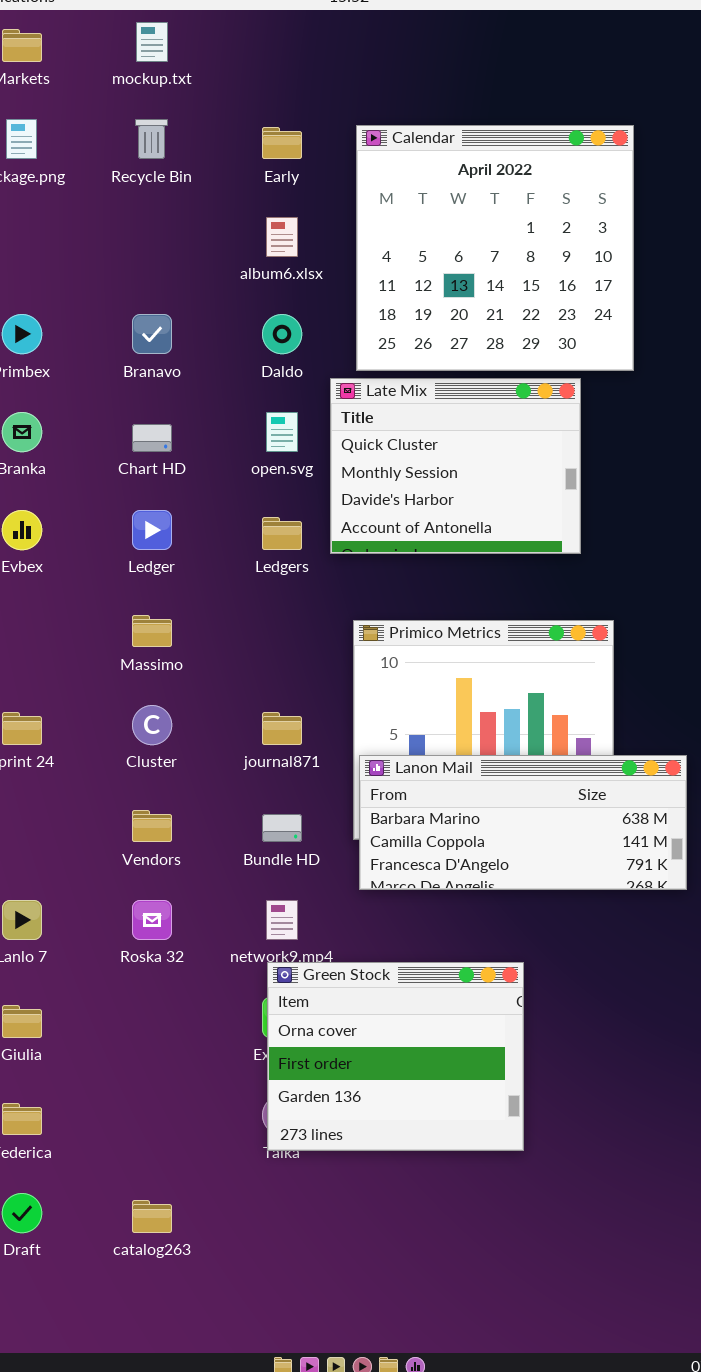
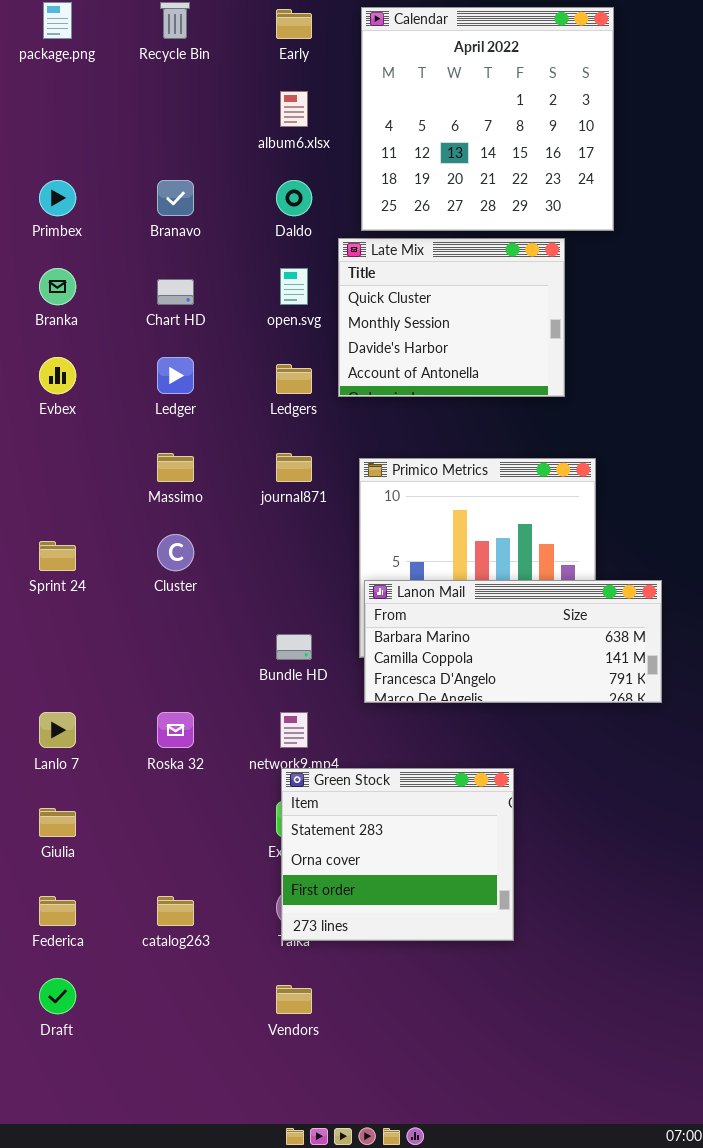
journal871: [262,712,302,745] -> [276,453,312,482], moved
Vendors: [132,810,172,842] -> [276,985,312,1014], moved
Green Stock: [267,962,524,1151] -> [281,768,514,941], scrolled up 1 row
catalog263: [132,1200,172,1233] -> [157,896,194,926], moved

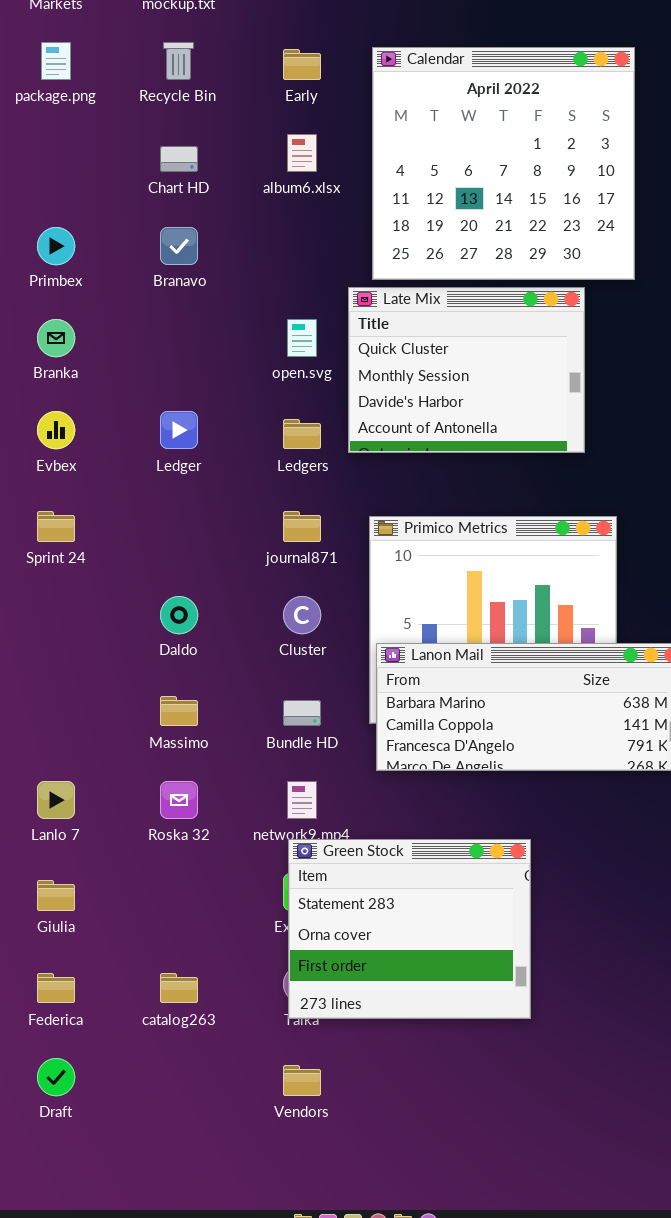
Daldo: [276,180,312,216] -> [160,596,198,634], moved
Chart HD: [157,279,194,305] -> [160,146,198,172], moved
Massimo: [157,453,194,482] -> [160,696,198,726], moved
Cluster: [157,534,194,571] -> [283,596,321,634], moved
Sprint 24: [39,541,76,571] -> [37,511,75,542], moved

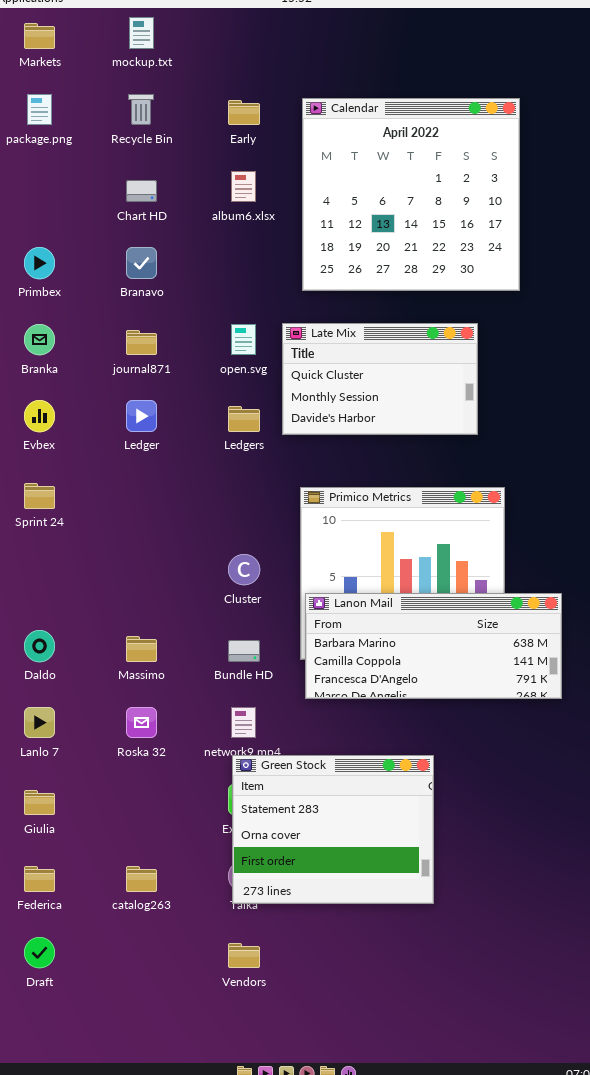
Late Mix: [348,287,585,453] -> [282,323,478,435], resized
journal871: [283,511,321,542] -> [126,330,157,355], moved
Daldo: [160,596,198,634] -> [24,630,55,662], moved

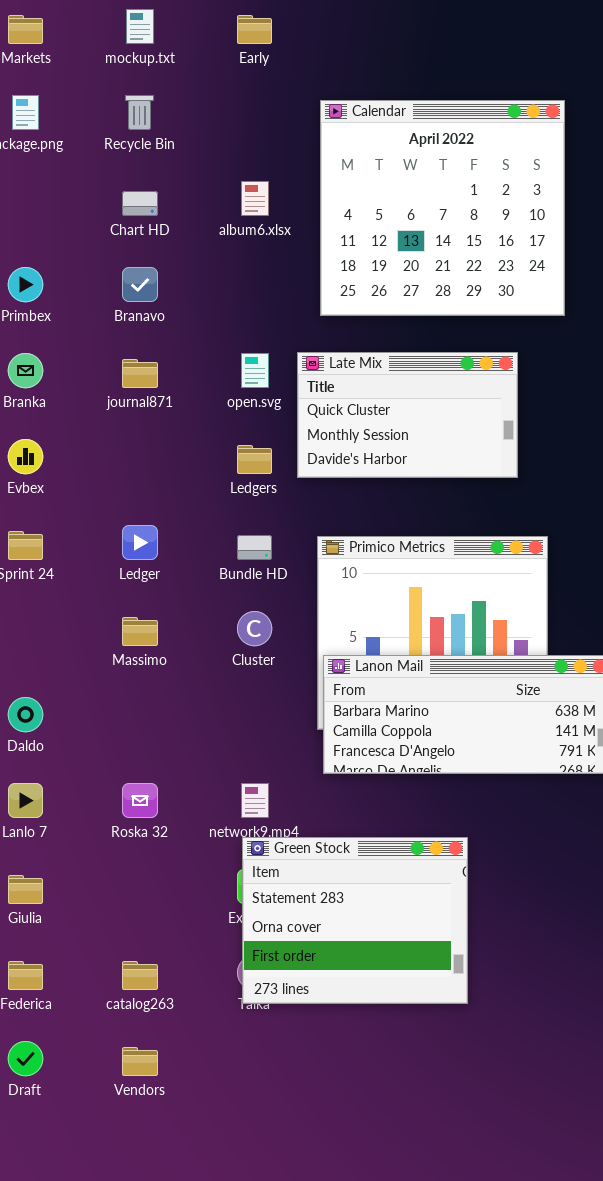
Early: [228,100,260,125] -> [237,15,272,44], moved
Ledger: [126,400,157,432] -> [122,525,158,560], moved
Massimo: [126,636,157,662] -> [122,617,158,646], moved
Bundle HD: [228,640,260,662] -> [237,535,272,560], moved
Vendors: [228,943,260,968] -> [122,1047,158,1076], moved

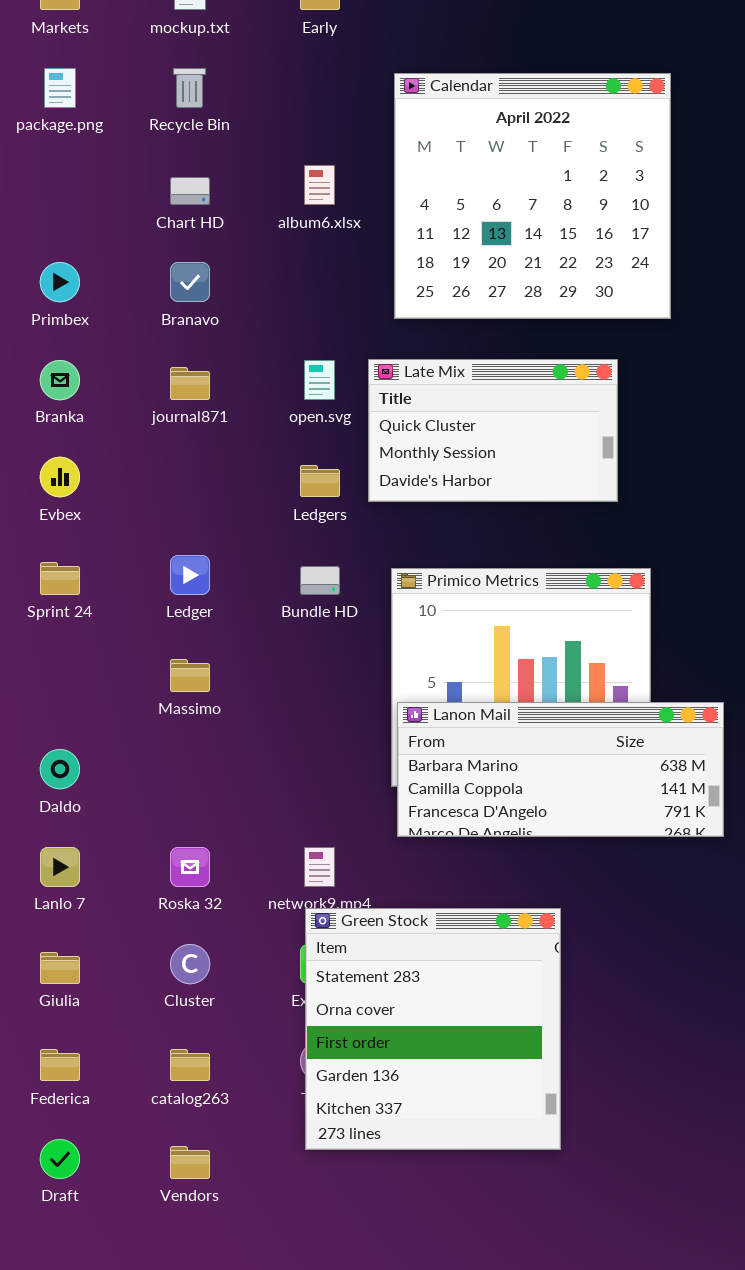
Cluster: [237,611,272,646] -> [170,944,210,984], moved
Green Stock: [242,837,468,1004] -> [305,908,561,1150], resized

